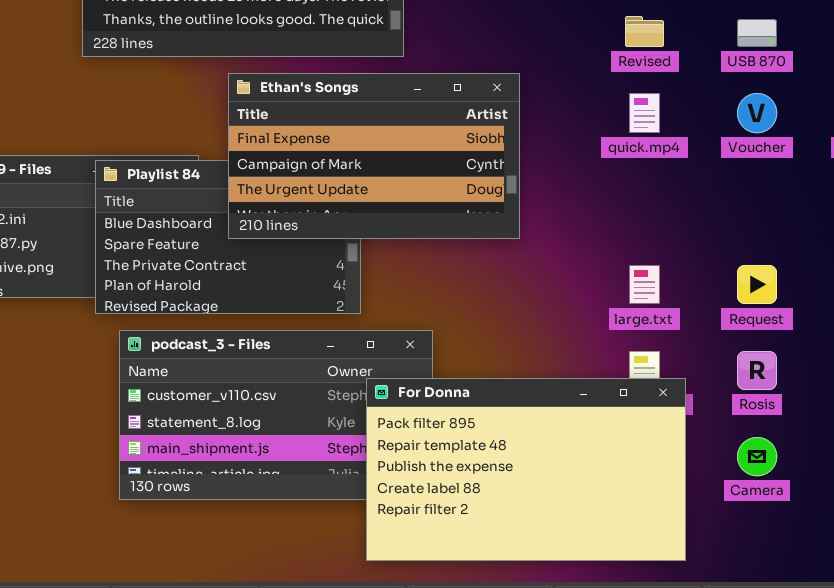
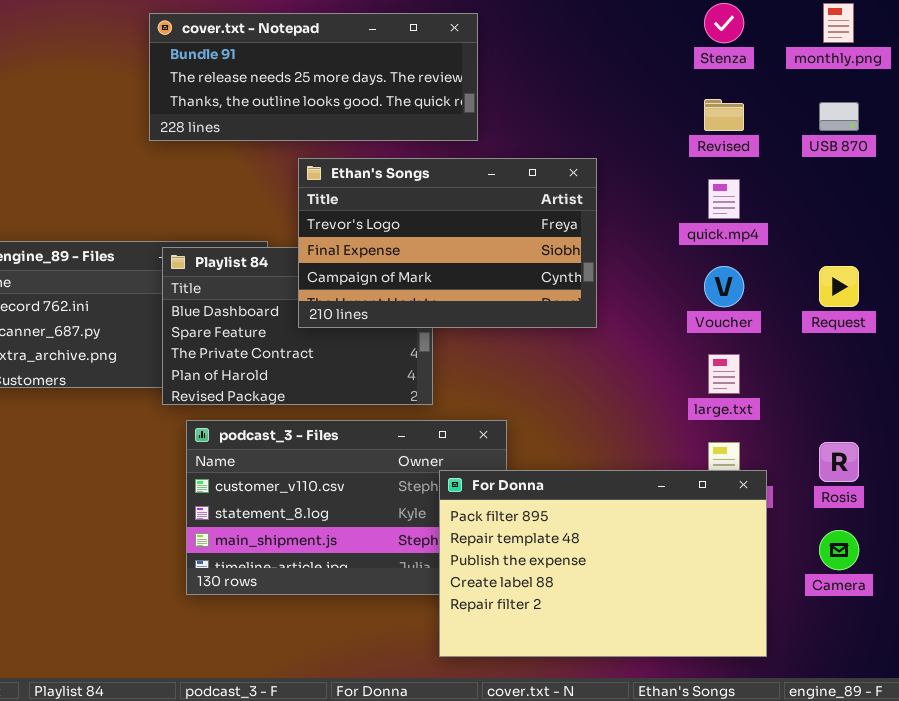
Ethan's Songs: [228,73,520,239] -> [298,158,597,328], scrolled up 1 row
Voucher: [737,93,777,133] -> [704,266,744,307], moved
Request: [737,265,777,304] -> [819,266,859,307], moved

